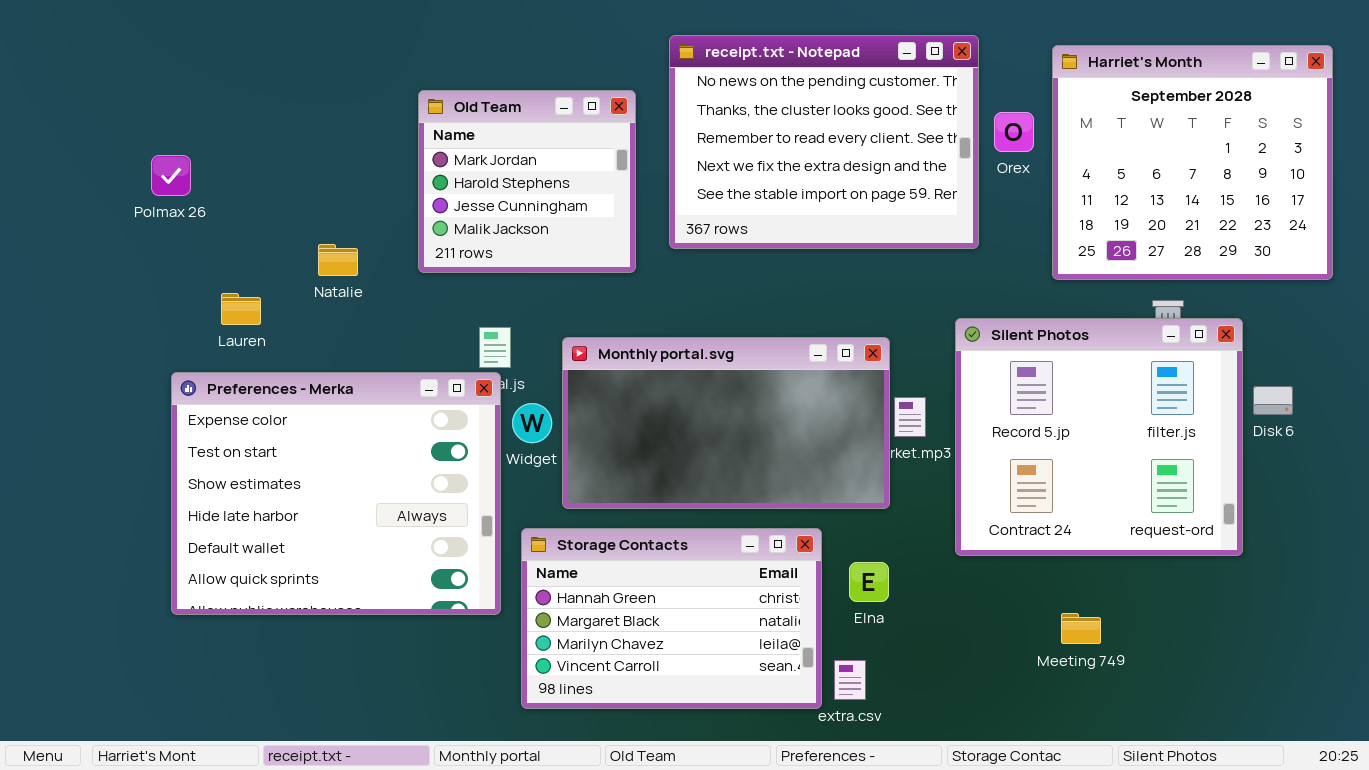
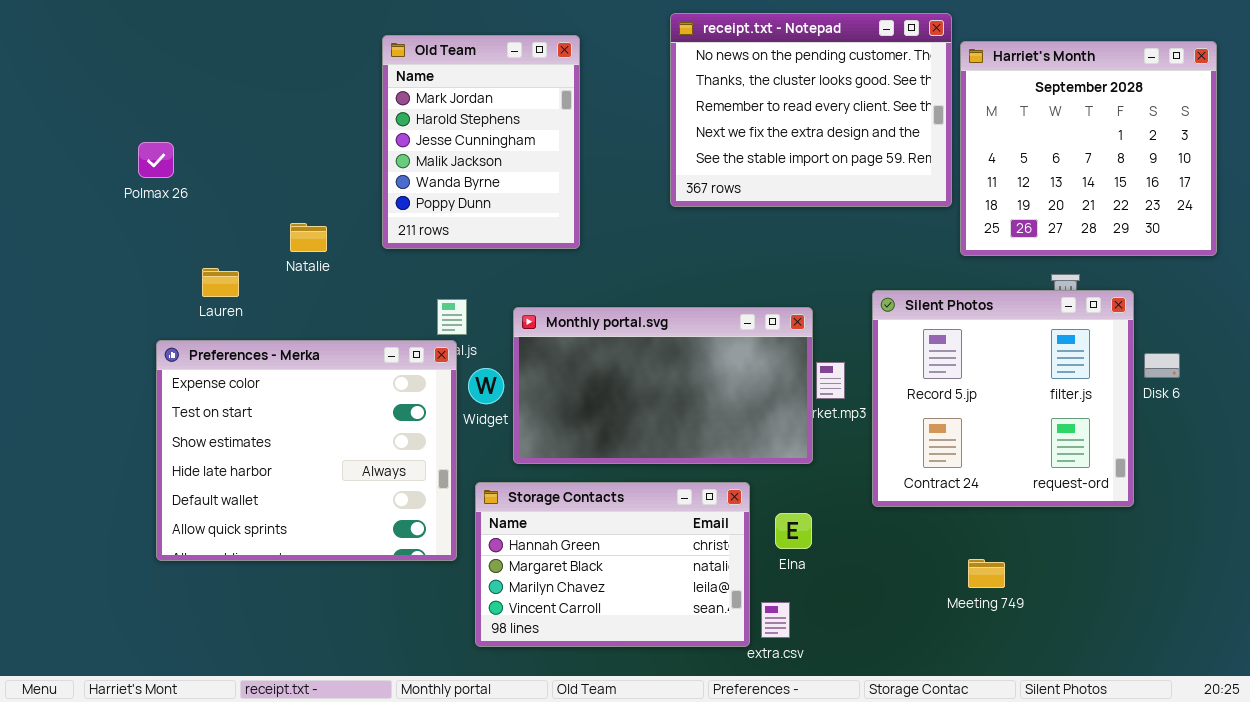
receipt.txt - Notepad: [669,35,979,249] -> [670,13,952,207], moved
Old Team: [418,90,636,273] -> [382,35,580,249], resized

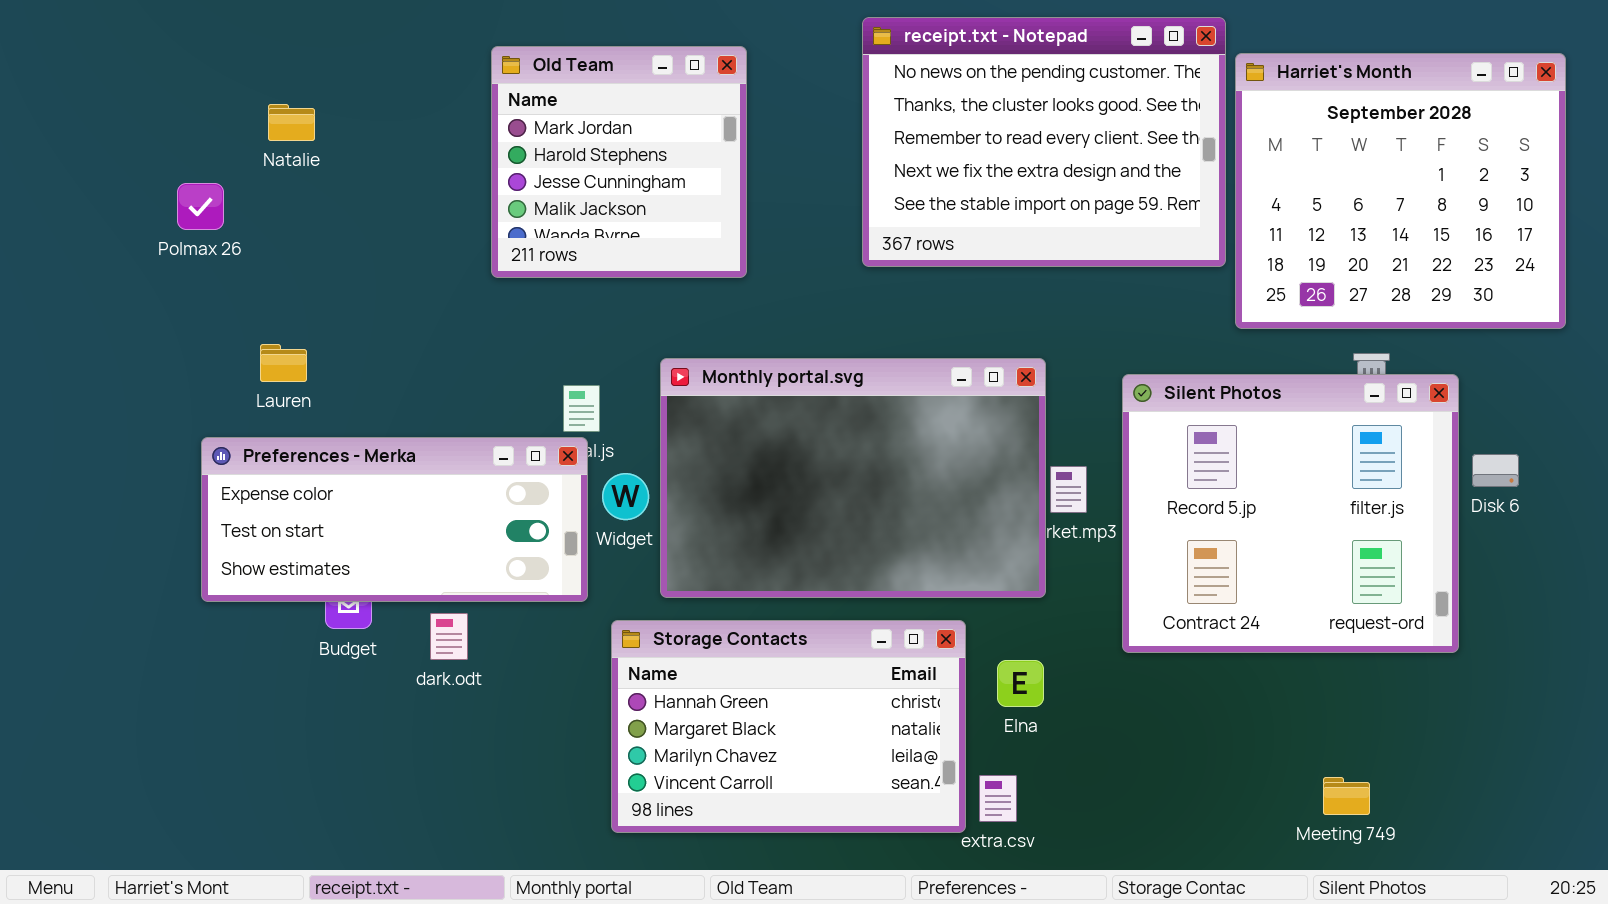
Old Team: [382,35,580,249] -> [491,46,747,278], resized
Natalie: [290,223,327,252] -> [268,104,315,141], moved
Monthly portal.svg: [513,307,813,464] -> [660,358,1046,598], resized
Preferences - Merka: [156,340,457,561] -> [201,437,588,602], resized
Meeting 749: [968,559,1005,588] -> [1323,777,1370,815], moved

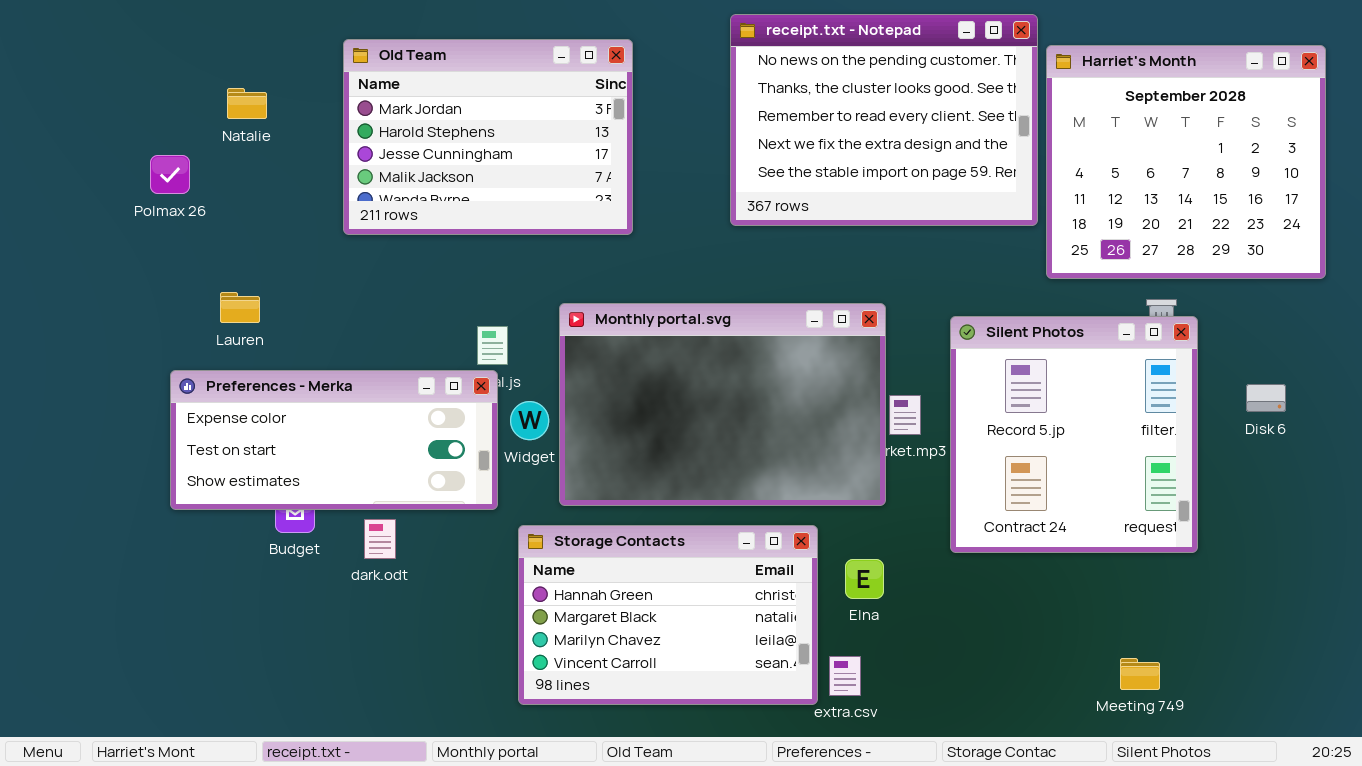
Old Team: [491,46,747,278] -> [343,39,633,235], resized
Silent Photos: [1122,374,1459,653] -> [950,316,1198,553], resized

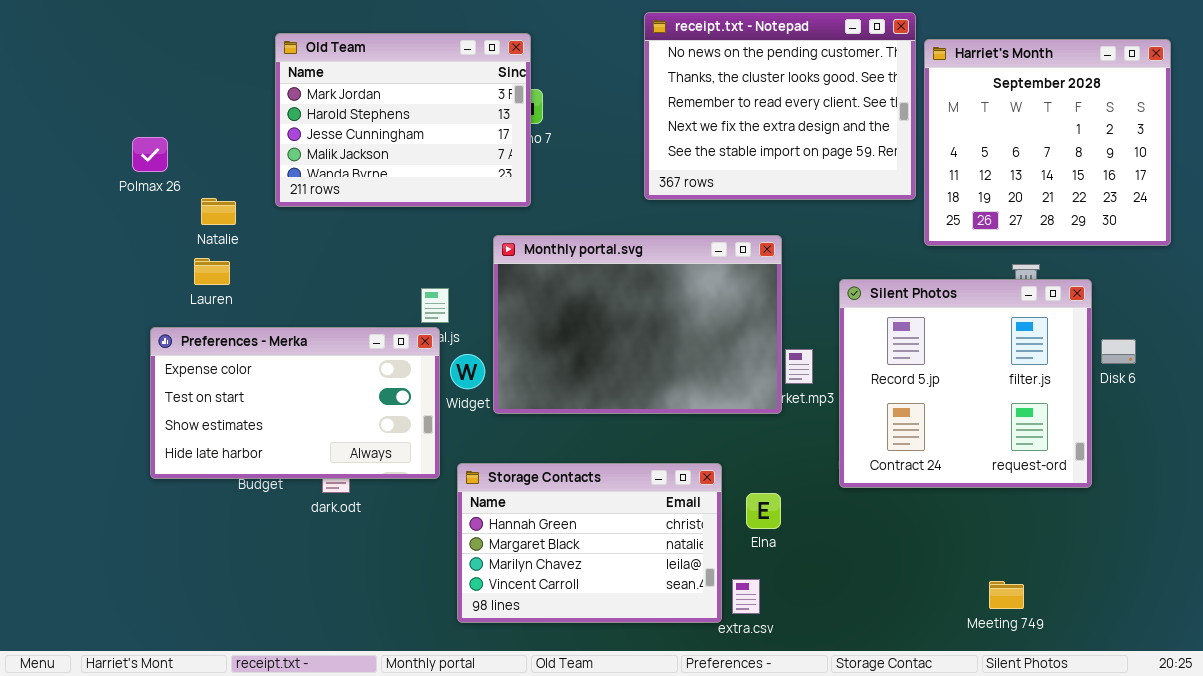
Old Team: [343,39,633,235] -> [275,33,531,207], moved
Natalie: [227,88,267,119] -> [201,198,236,225], moved
Monthly portal.svg: [559,303,886,506] -> [493,235,782,414], moved
Silent Photos: [950,316,1198,553] -> [839,279,1092,488], resized
Preferences - Merka: [170,370,498,510] -> [150,327,440,479], resized

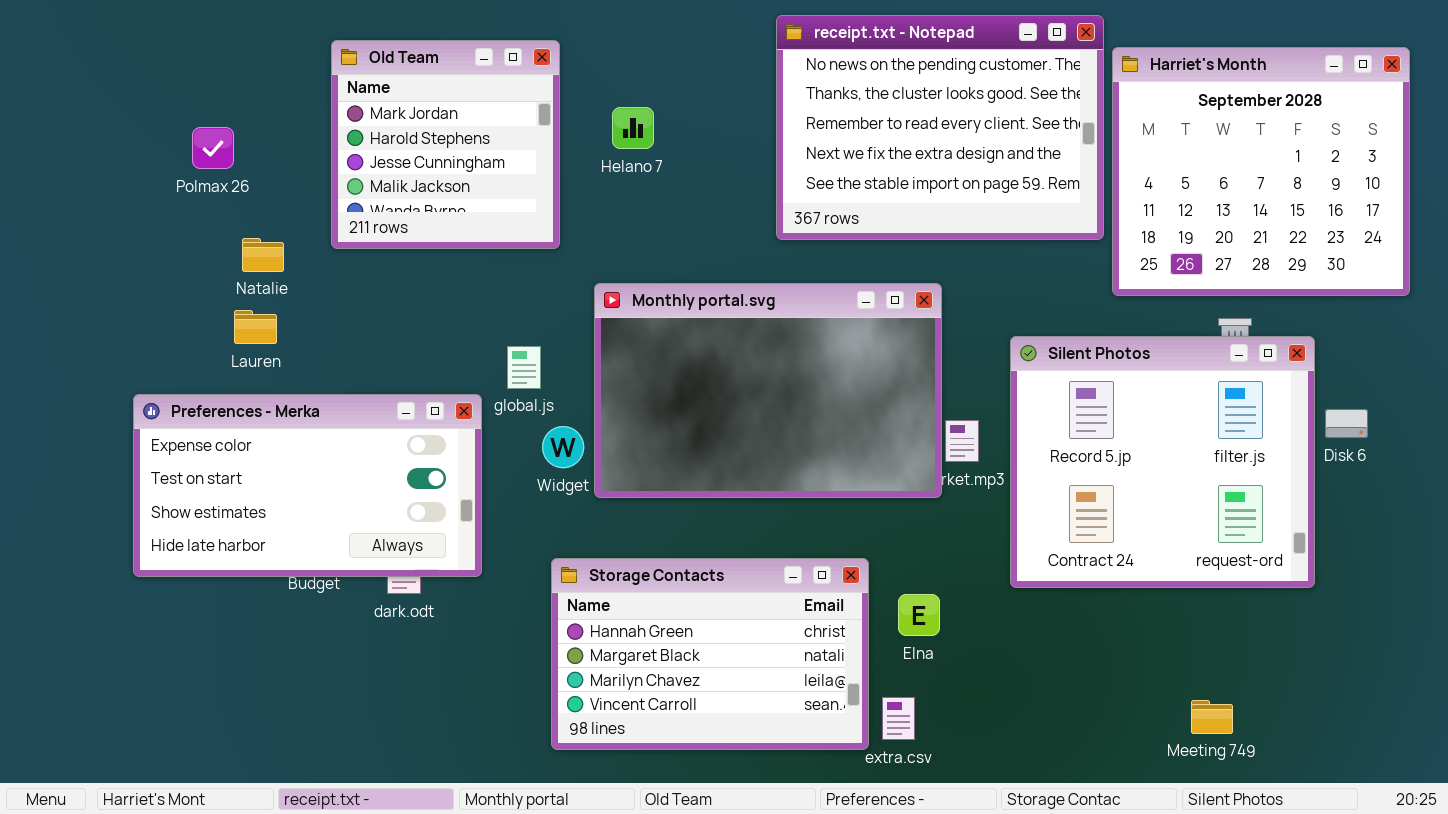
Old Team: [275,33,531,207] -> [331,40,560,249], resized
Polmax 26: [132,137,168,172] -> [192,127,234,169], moved
Preferences - Merka: [150,327,440,479] -> [133,394,482,577], moved

